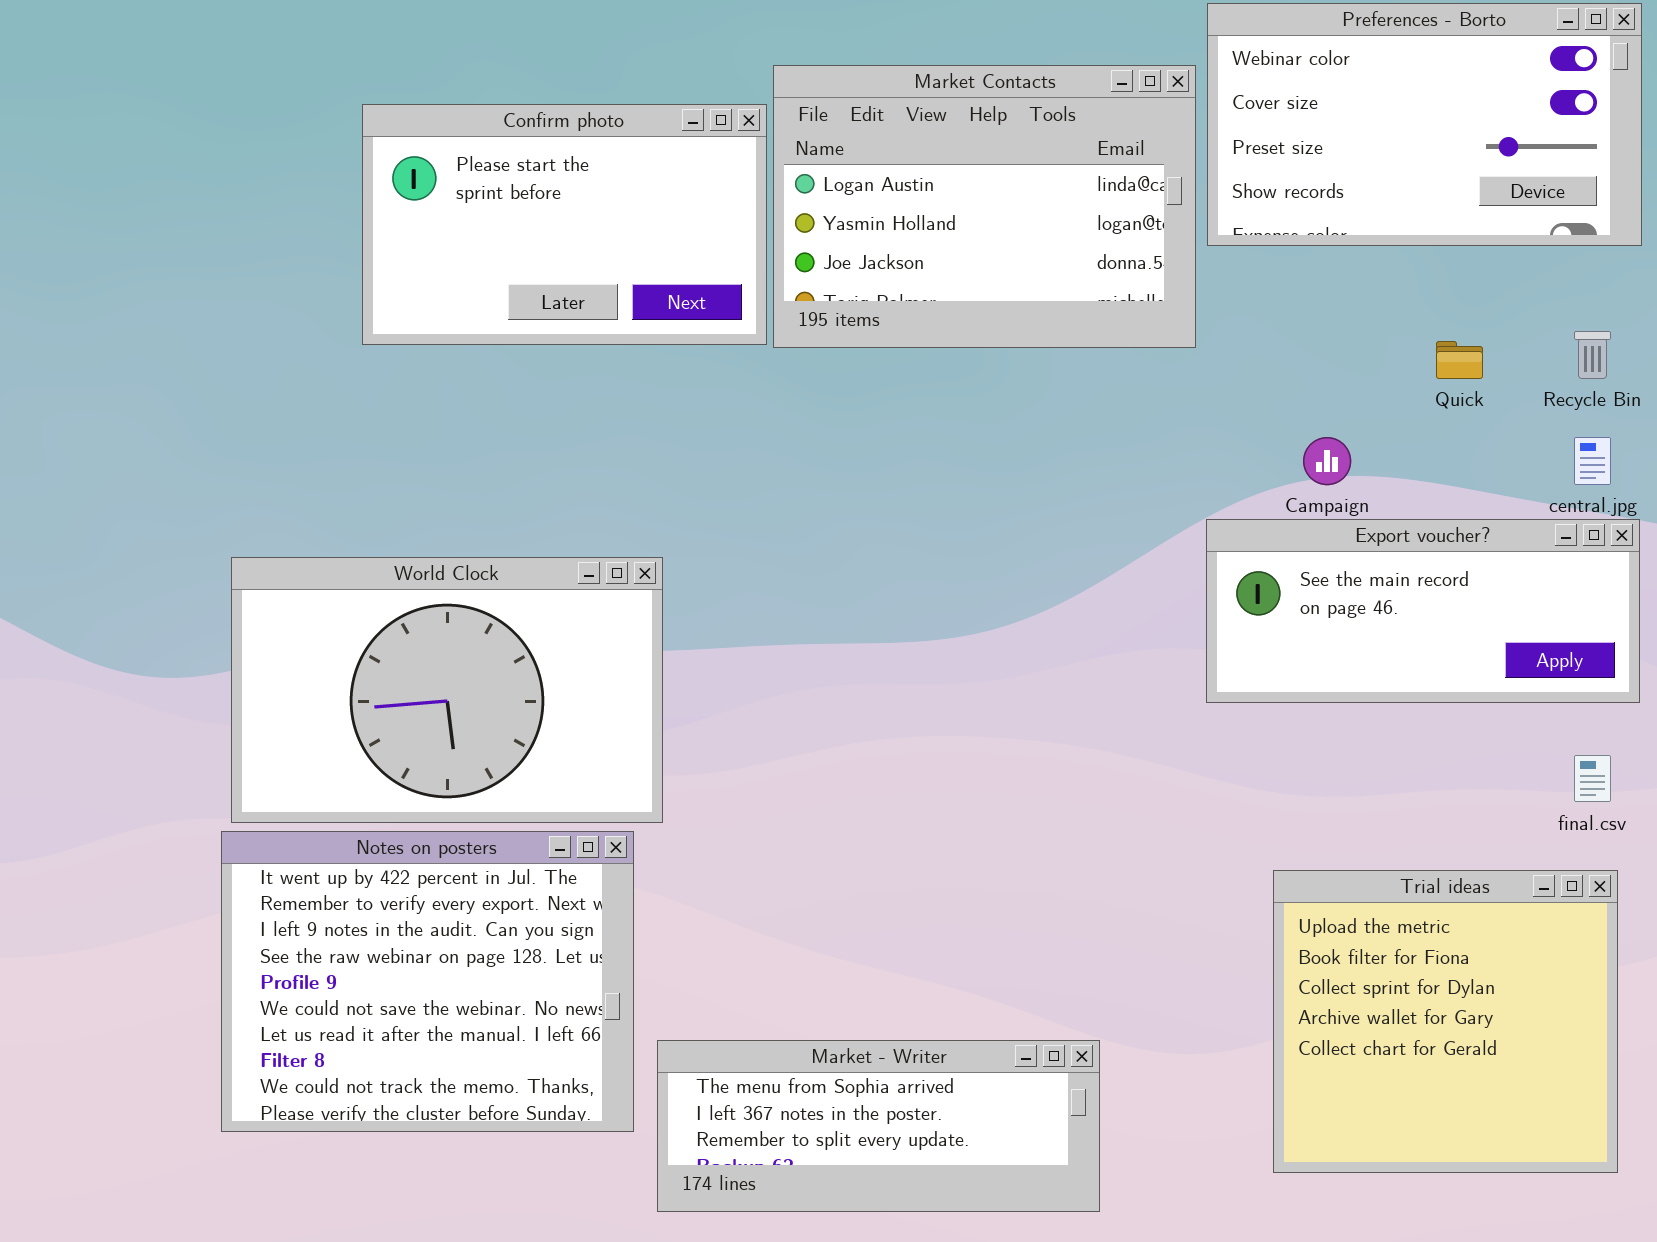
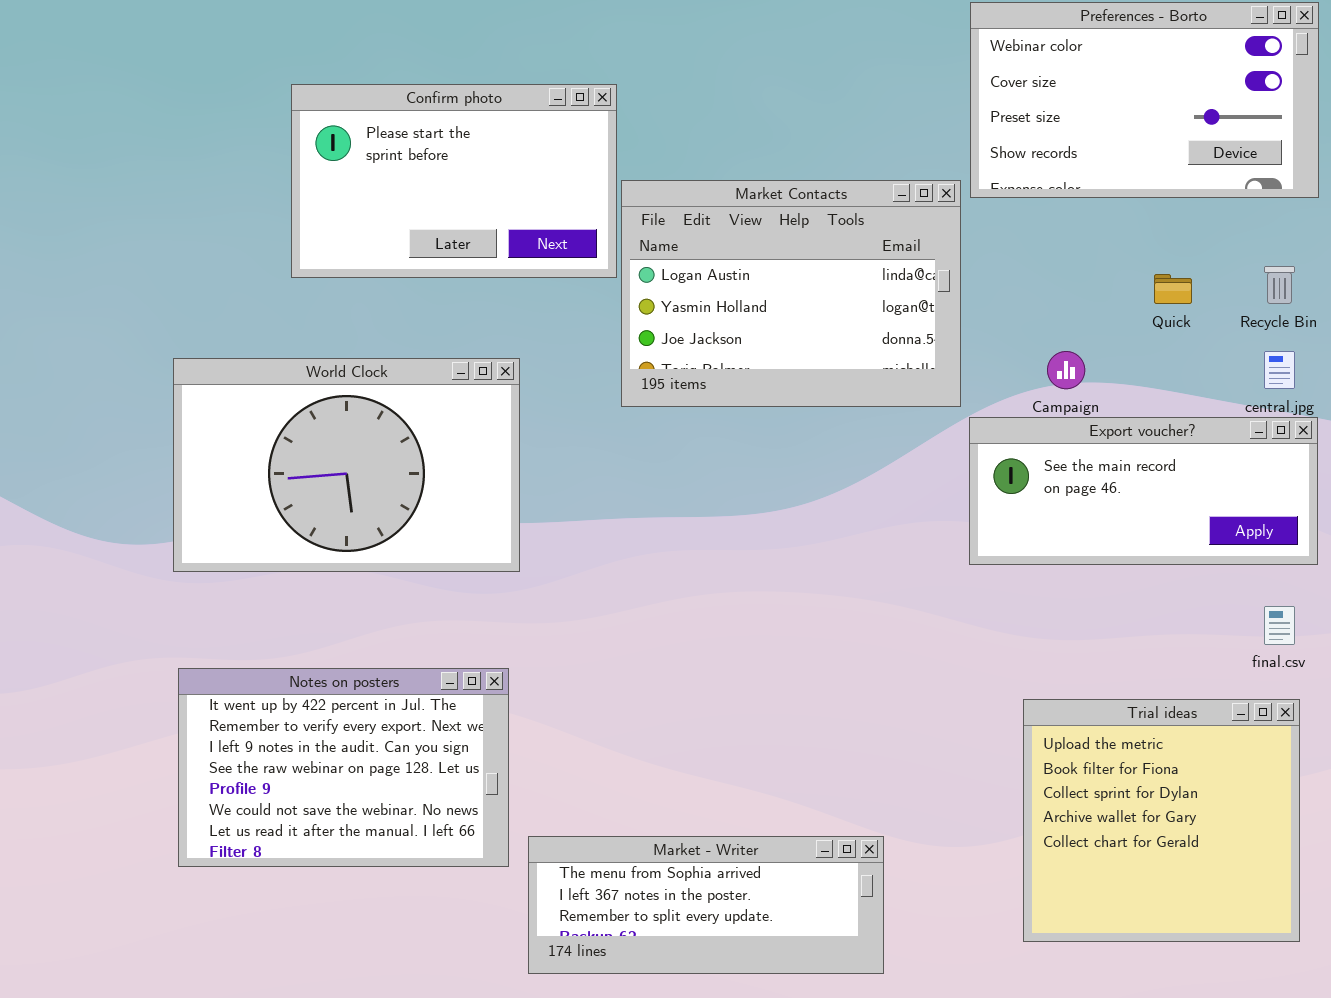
Market Contacts: [773,65,1196,348] -> [621,180,961,407], moved
World Clock: [231,557,663,823] -> [173,358,520,572], moved
Notes on posters: [221,831,634,1132] -> [178,668,509,867], resized

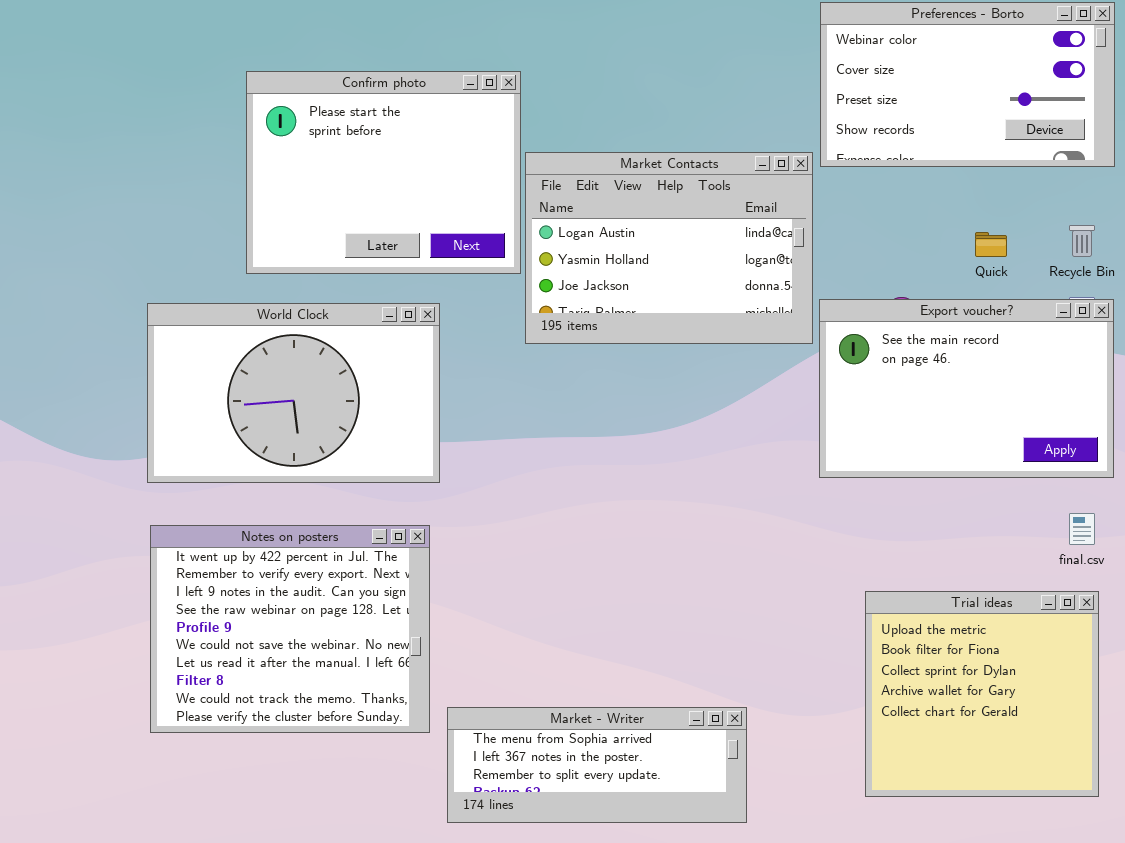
Confirm photo: [291,84,617,278] -> [246,71,521,274], resized
Export voucher?: [969,417,1318,565] -> [819,299,1114,478], resized
Notes on posters: [178,668,509,867] -> [150,525,430,733], resized

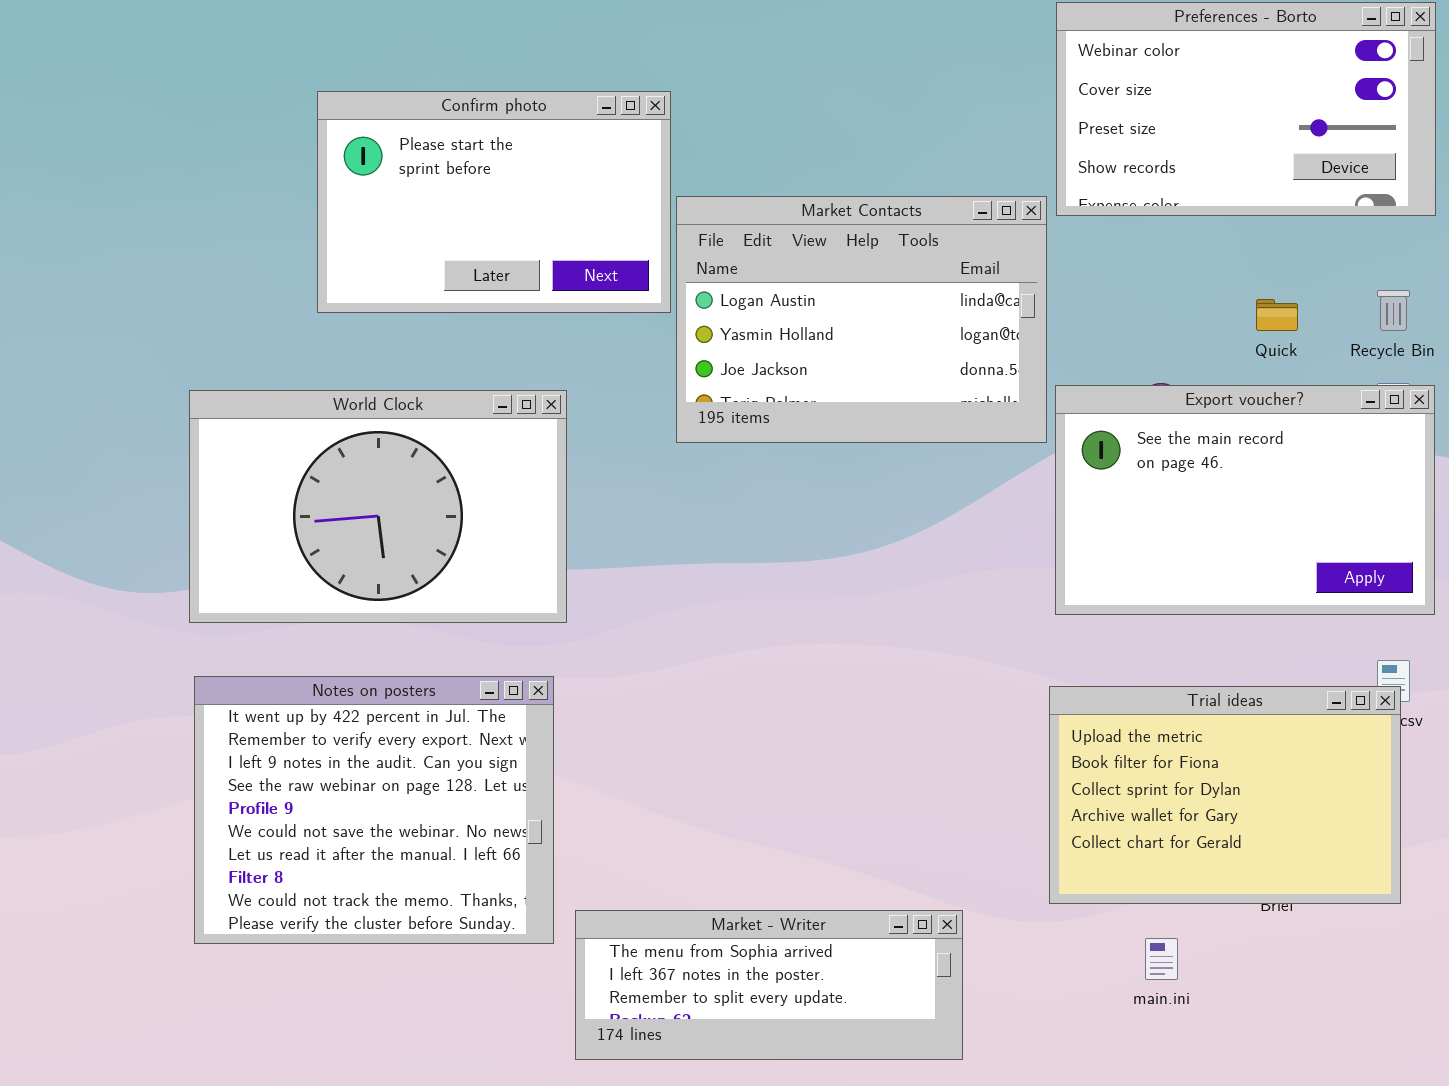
Confirm photo: [246,71,521,274] -> [317,91,671,313], resized
Trial ideas: [865,591,1099,797] -> [1049,686,1401,904], moved, resized

